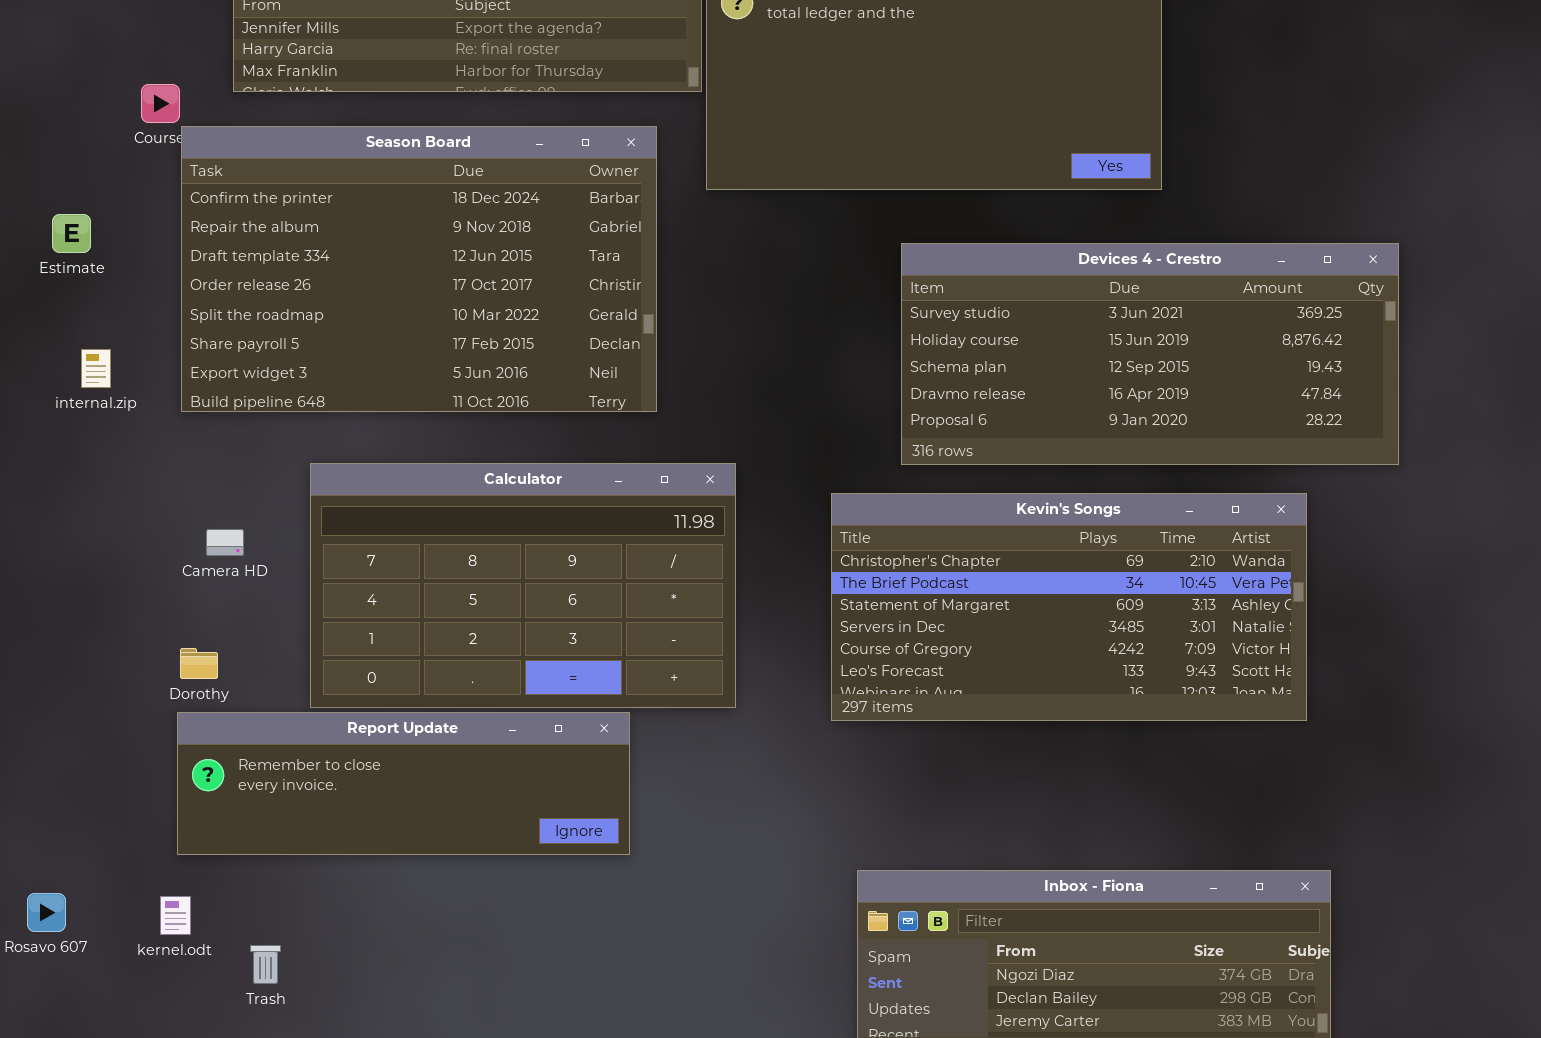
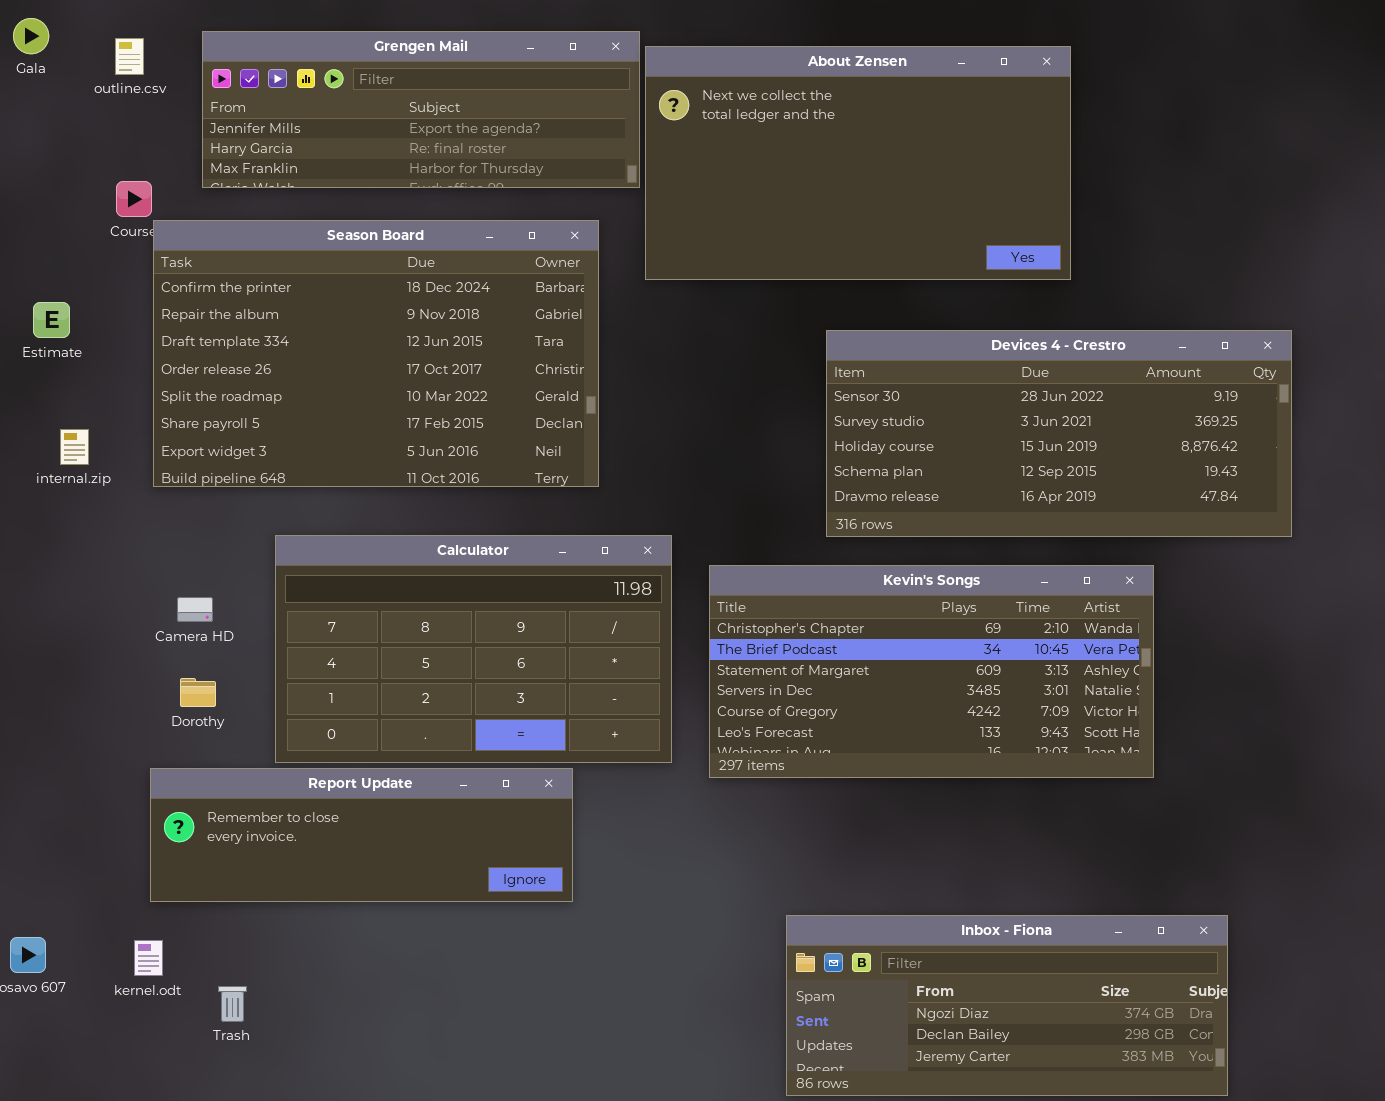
Devices 4 - Crestro: [901,243,1399,465] -> [826,330,1292,537], scrolled up 1 row
Kevin's Songs: [831,493,1307,721] -> [709,565,1154,778], moved
Dorothy: [180,648,218,679] -> [180,678,216,707], moved

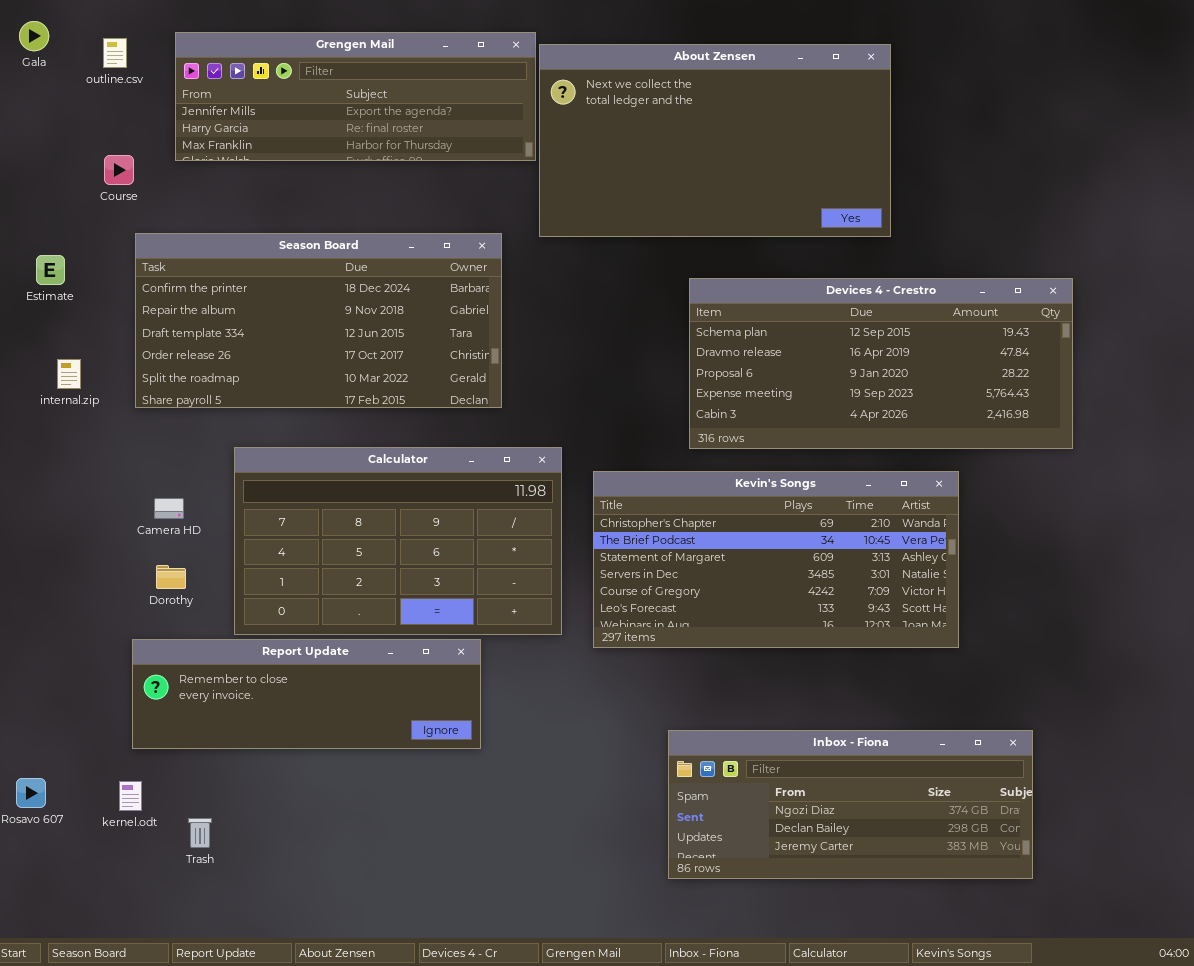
Season Board: [153,220,599,487] -> [135,233,502,408], resized
Devices 4 - Crestro: [826,330,1292,537] -> [689,278,1073,449], scrolled down 3 rows
Inbox - Fiona: [786,915,1228,1096] -> [668,730,1033,879], moved

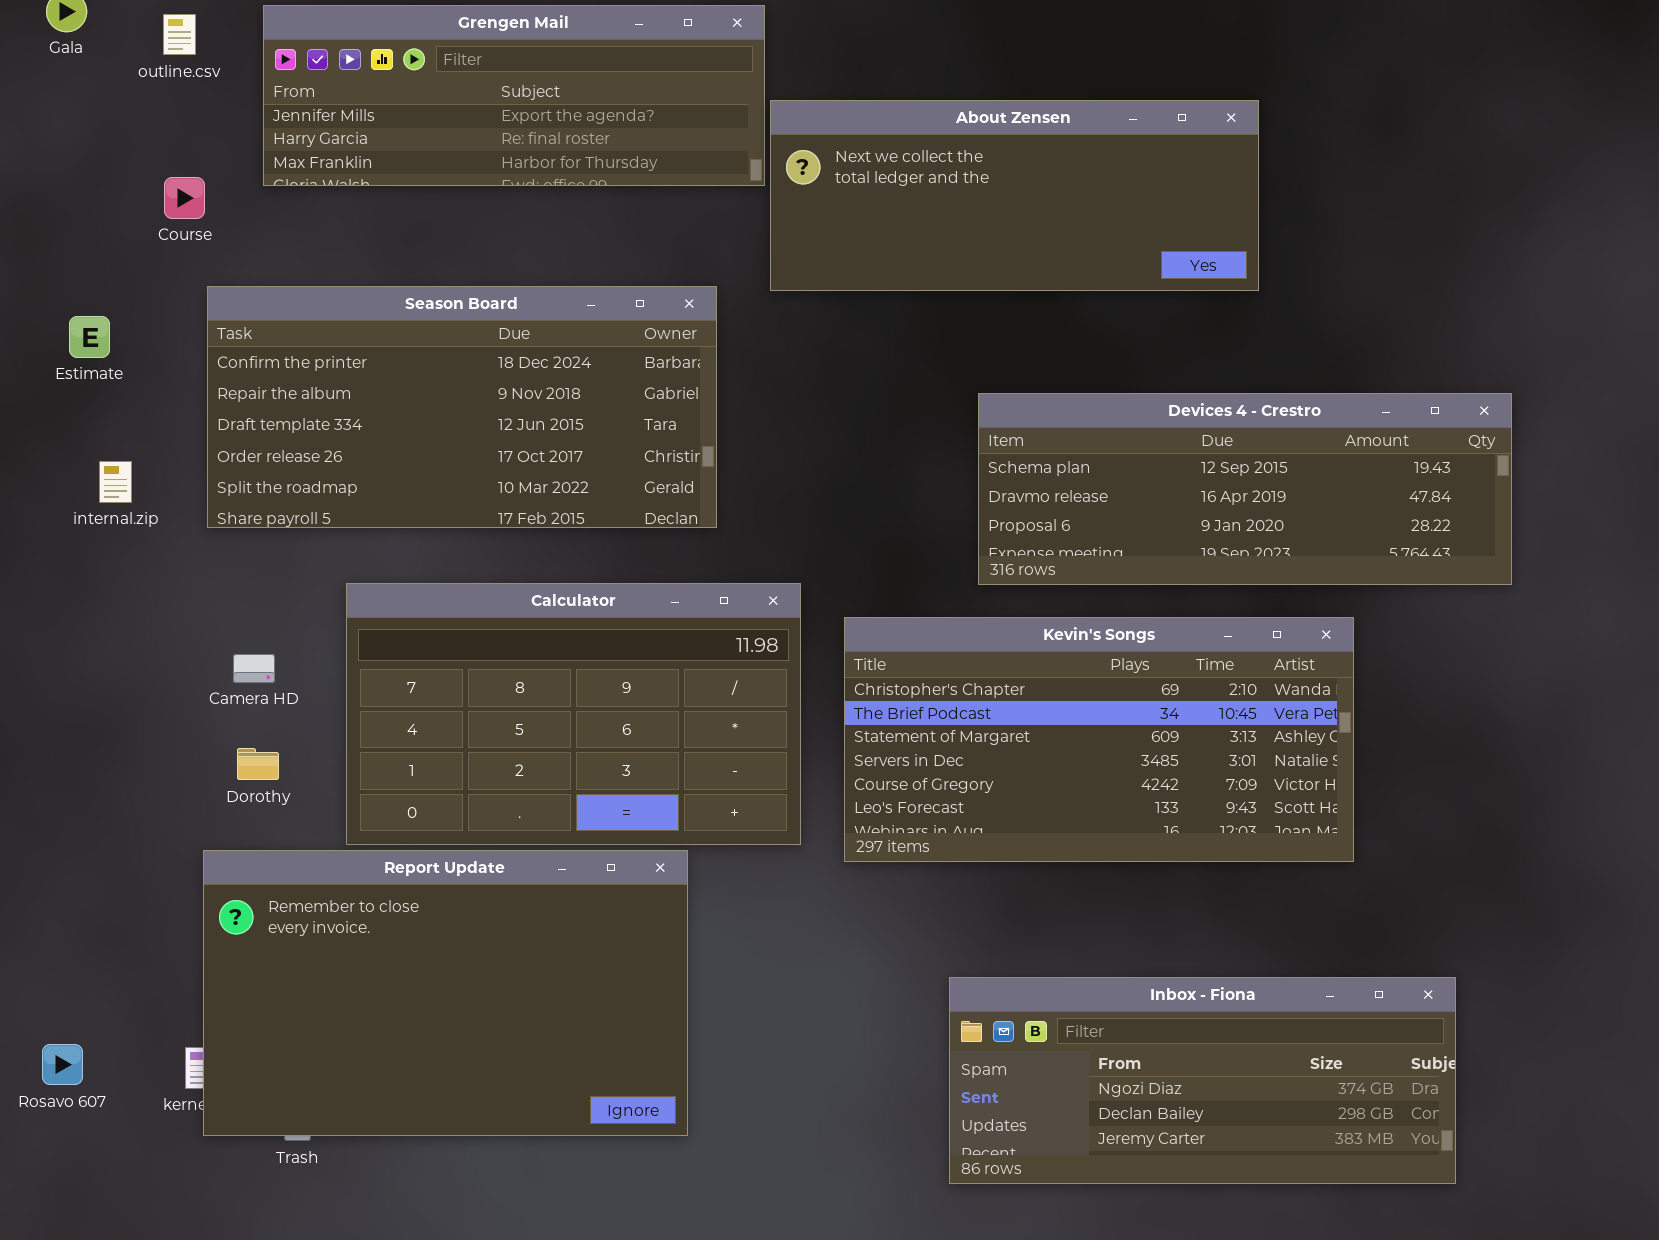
About Zensen: [539,44,891,237] -> [770,100,1259,291], resized
Devices 4 - Crestro: [689,278,1073,449] -> [978,393,1512,585], resized
Report Update: [132,639,481,749] -> [203,850,688,1136], resized

